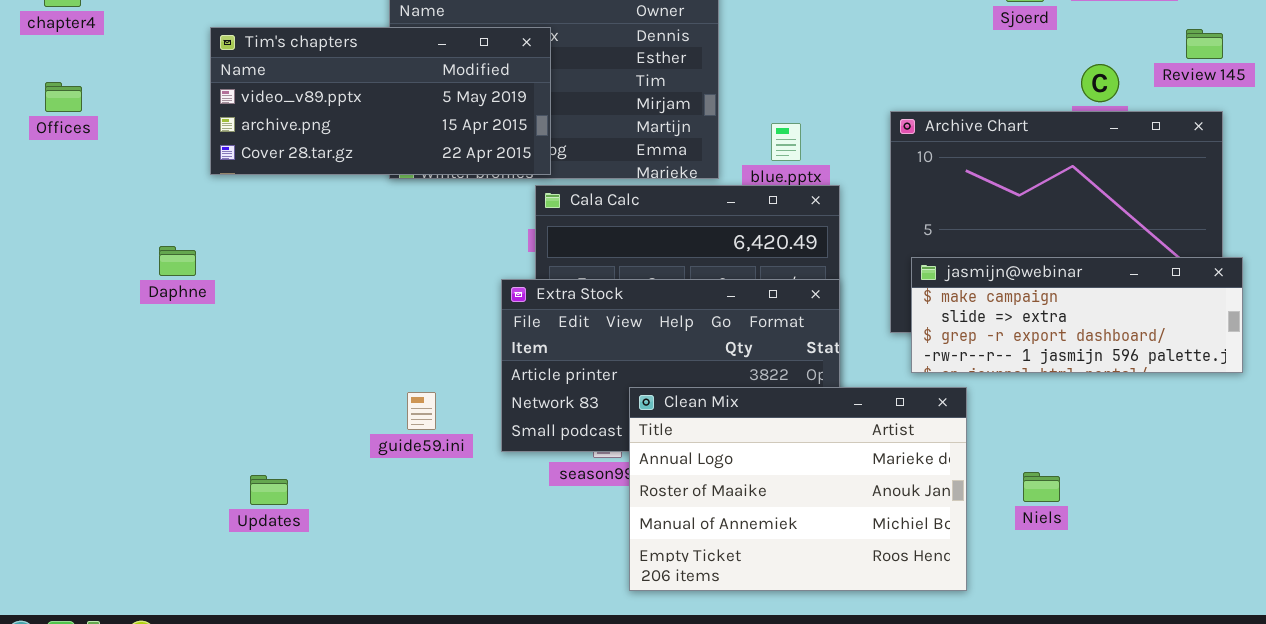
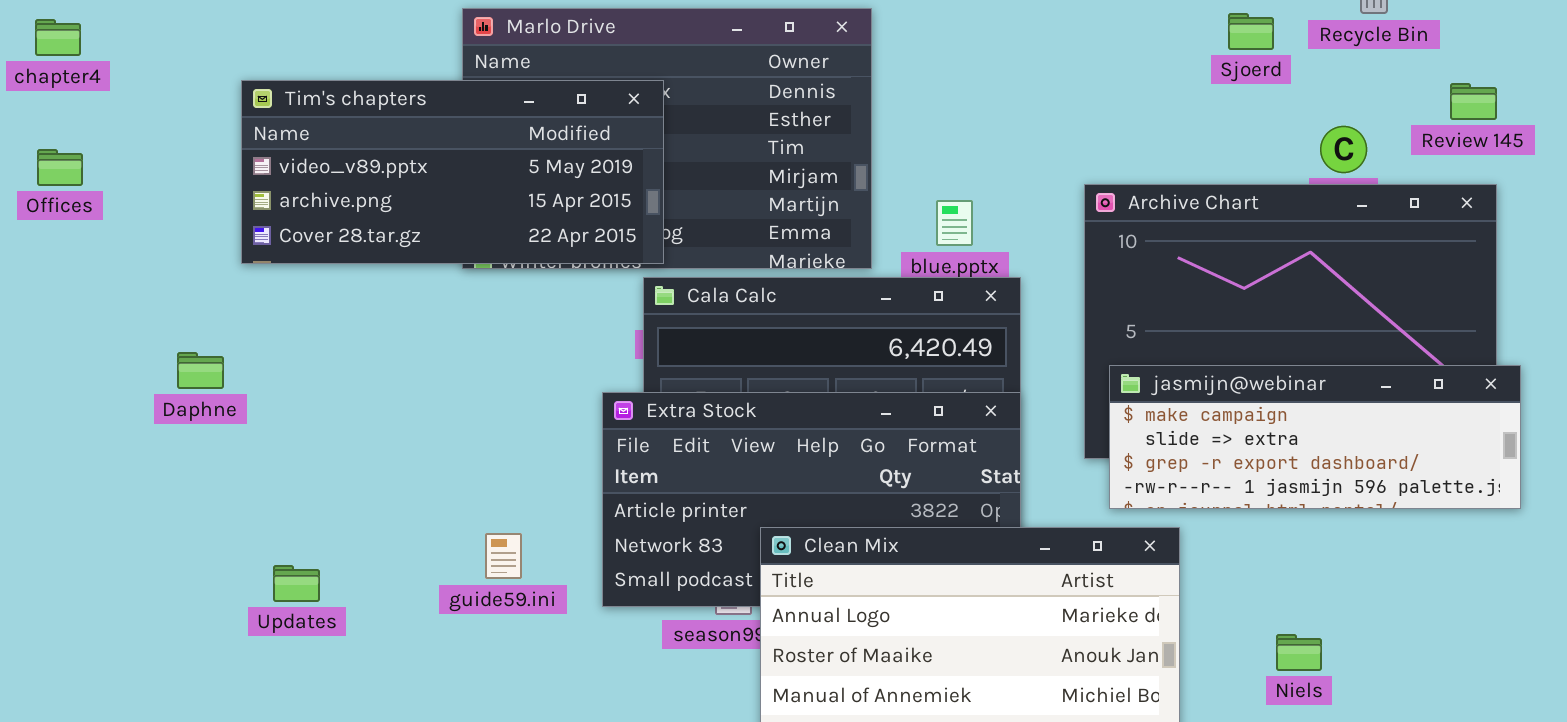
Niels: [1023,472,1060,502] -> [1276,634,1322,671], moved
Updates: [250,475,288,505] -> [273,565,320,602], moved

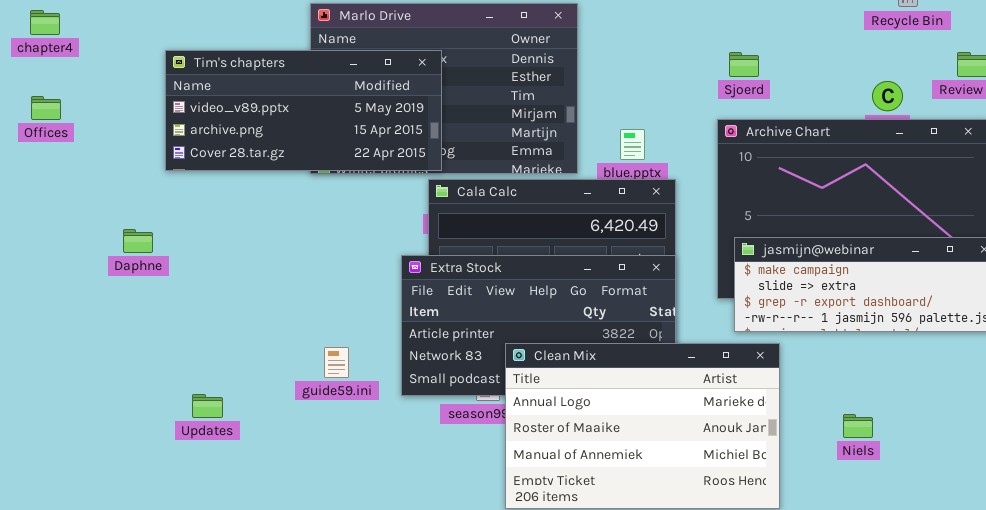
Sjoerd: [1228,13,1274,50] -> [729,52,759,77], moved
Updates: [273,565,320,602] -> [192,394,223,418], moved

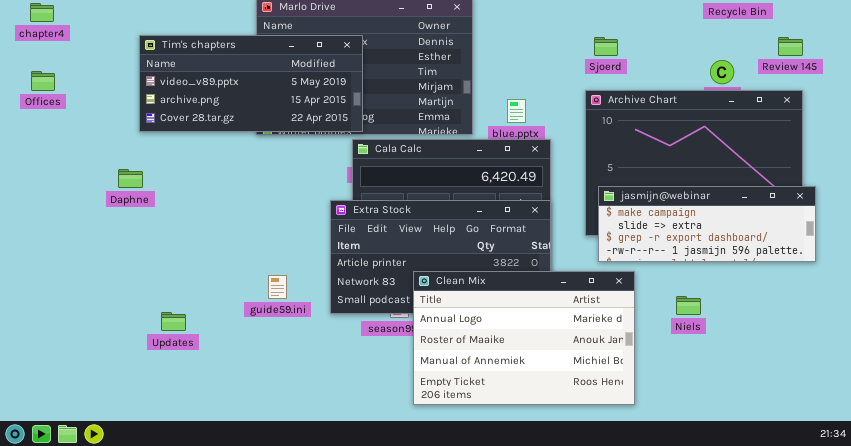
Daphne: [123,229,153,253] -> [118,169,143,188], moved
Niels: [843,414,873,438] -> [676,296,701,315], moved

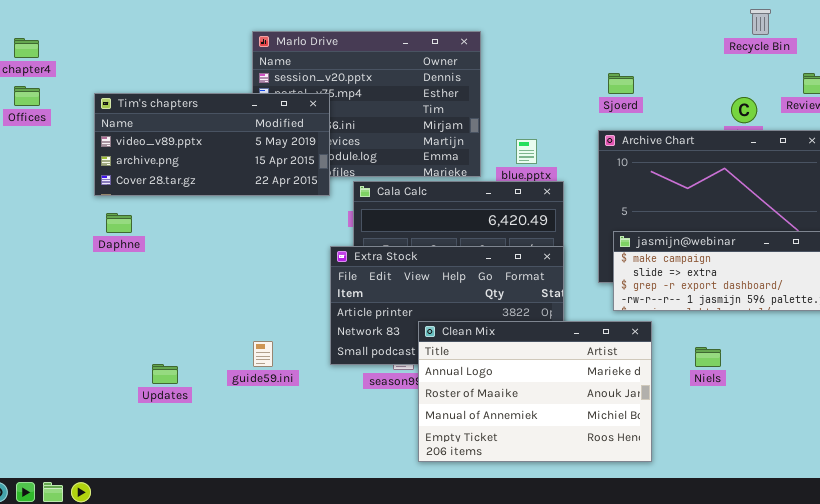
Tim's chapters: [139,35,363,132] -> [94,93,330,196], moved
Offices: [31,71,55,91] -> [14,86,40,106], moved
guide59.ini: [268,275,287,299] -> [253,341,273,367], moved

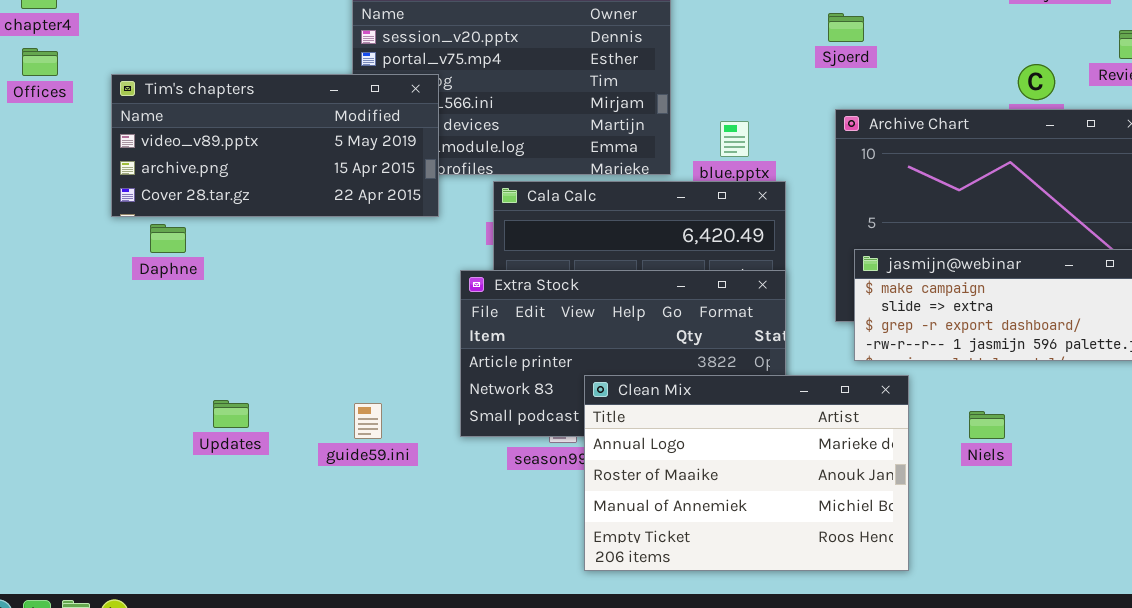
Sjoerd: [608,73,634,94] -> [828,13,864,42], moved
Tim's chapters: [94,93,330,196] -> [111,74,439,217], moved
Updates: [152,364,178,384] -> [213,400,249,428], moved

